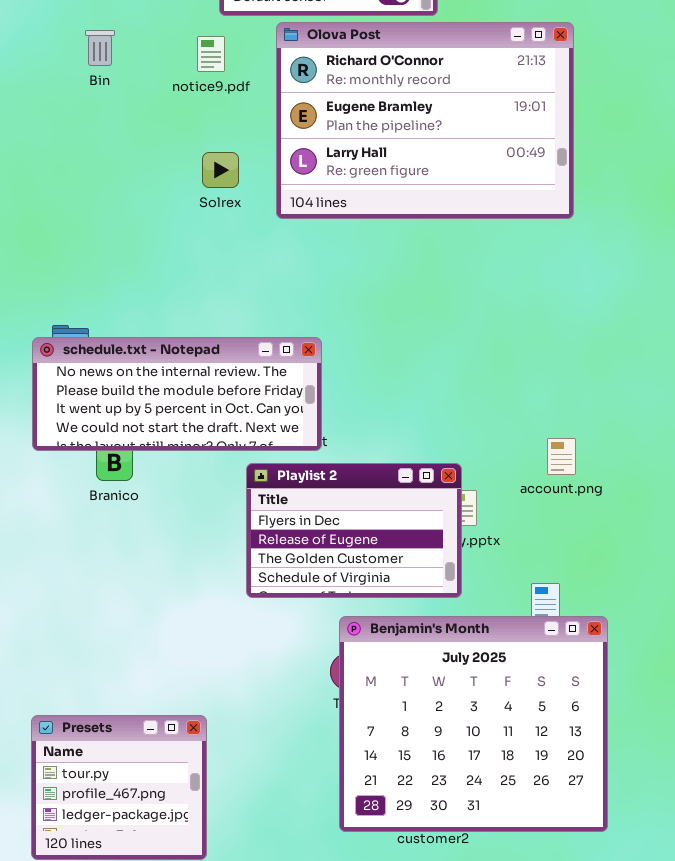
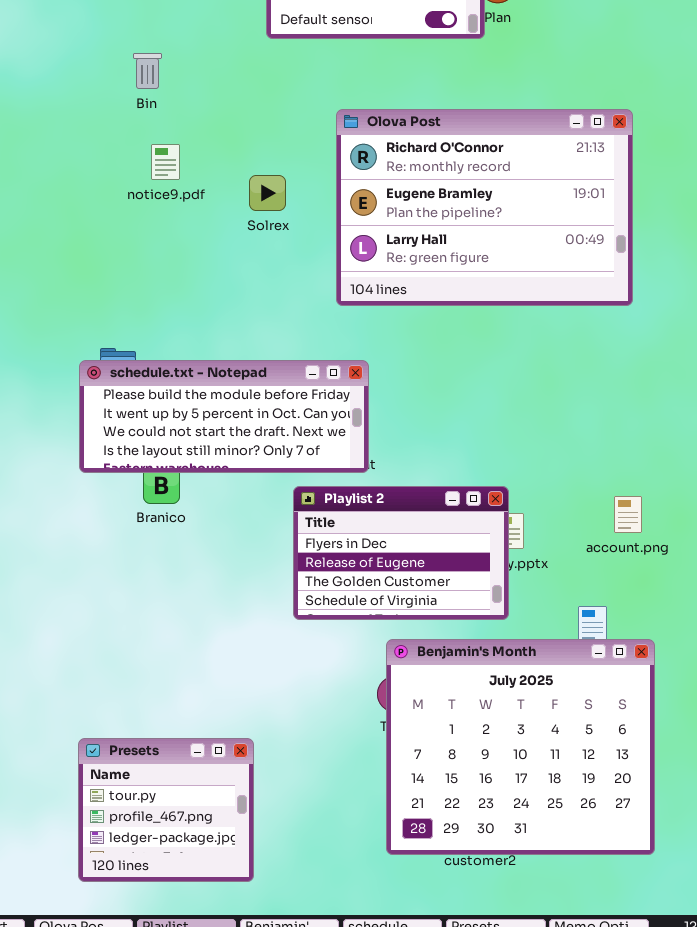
Olova Post: [276,22,574,219] -> [336,109,633,306], moved
notice9.pdf: [197,36,225,72] -> [151,144,180,180], moved
schedule.txt - Notepad: [32,337,322,451] -> [79,360,369,473], scrolled down 1 row
account.png: [547,438,576,475] -> [614,496,642,533], moved

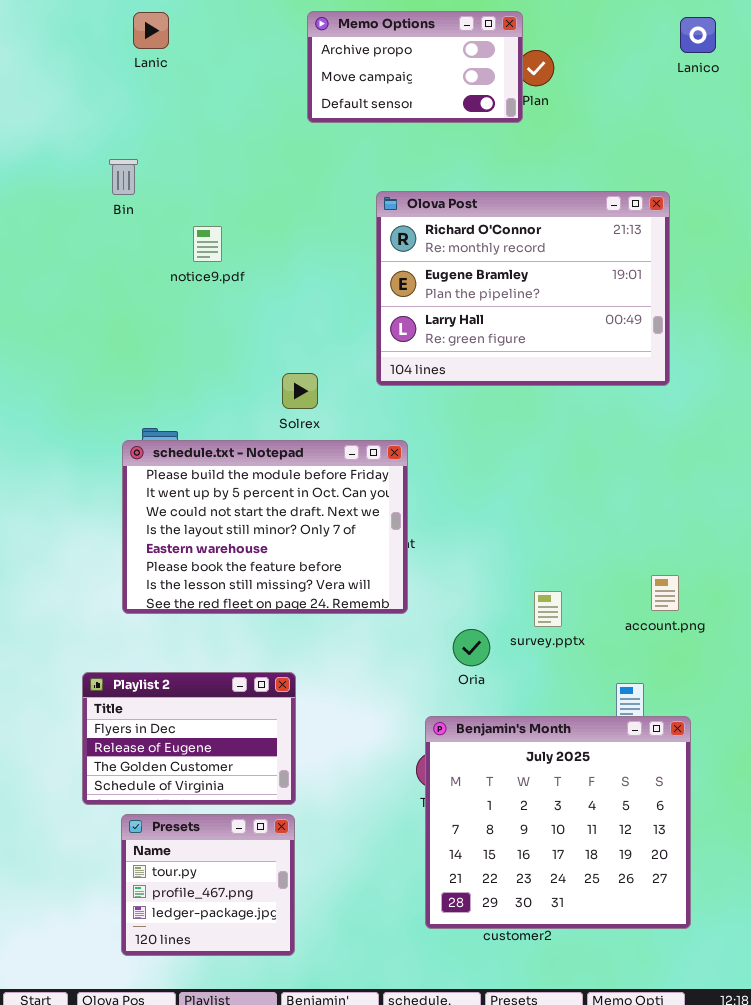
Bin: [133,53,162,89] -> [109,159,138,195], moved
Solrex: [249,175,286,211] -> [282,373,318,409], moved
schedule.txt - Notepad: [79,360,369,473] -> [122,440,408,614], resized
Playlist 2: [293,486,509,620] -> [82,672,296,805], moved

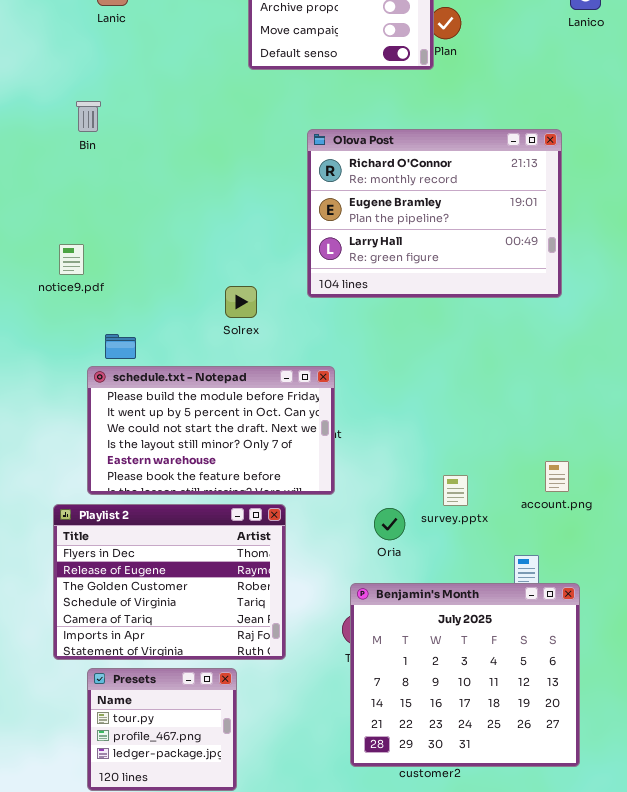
notice9.pdf: [193,226,222,262] -> [59,244,84,275], moved
schedule.txt - Notepad: [122,440,408,614] -> [87,366,335,495], resized
Playlist 2: [82,672,296,805] -> [53,504,286,660], resized

